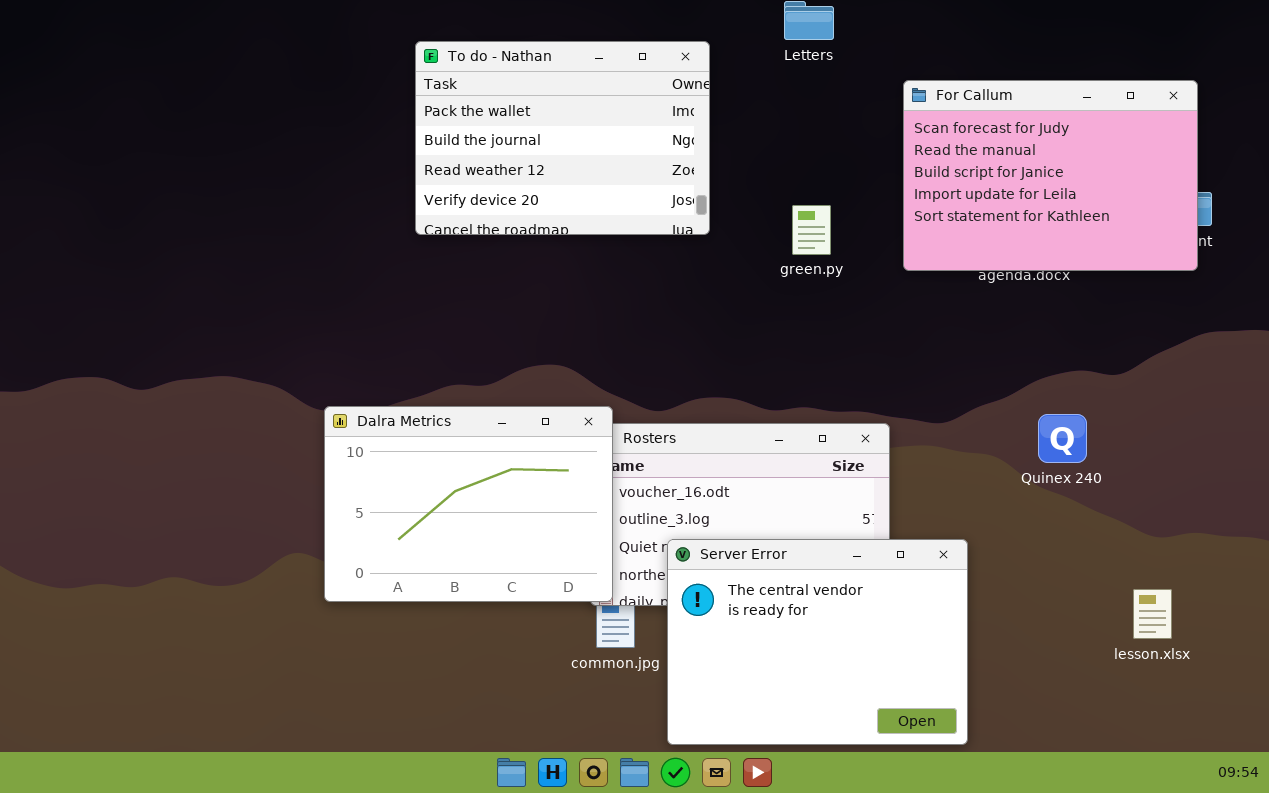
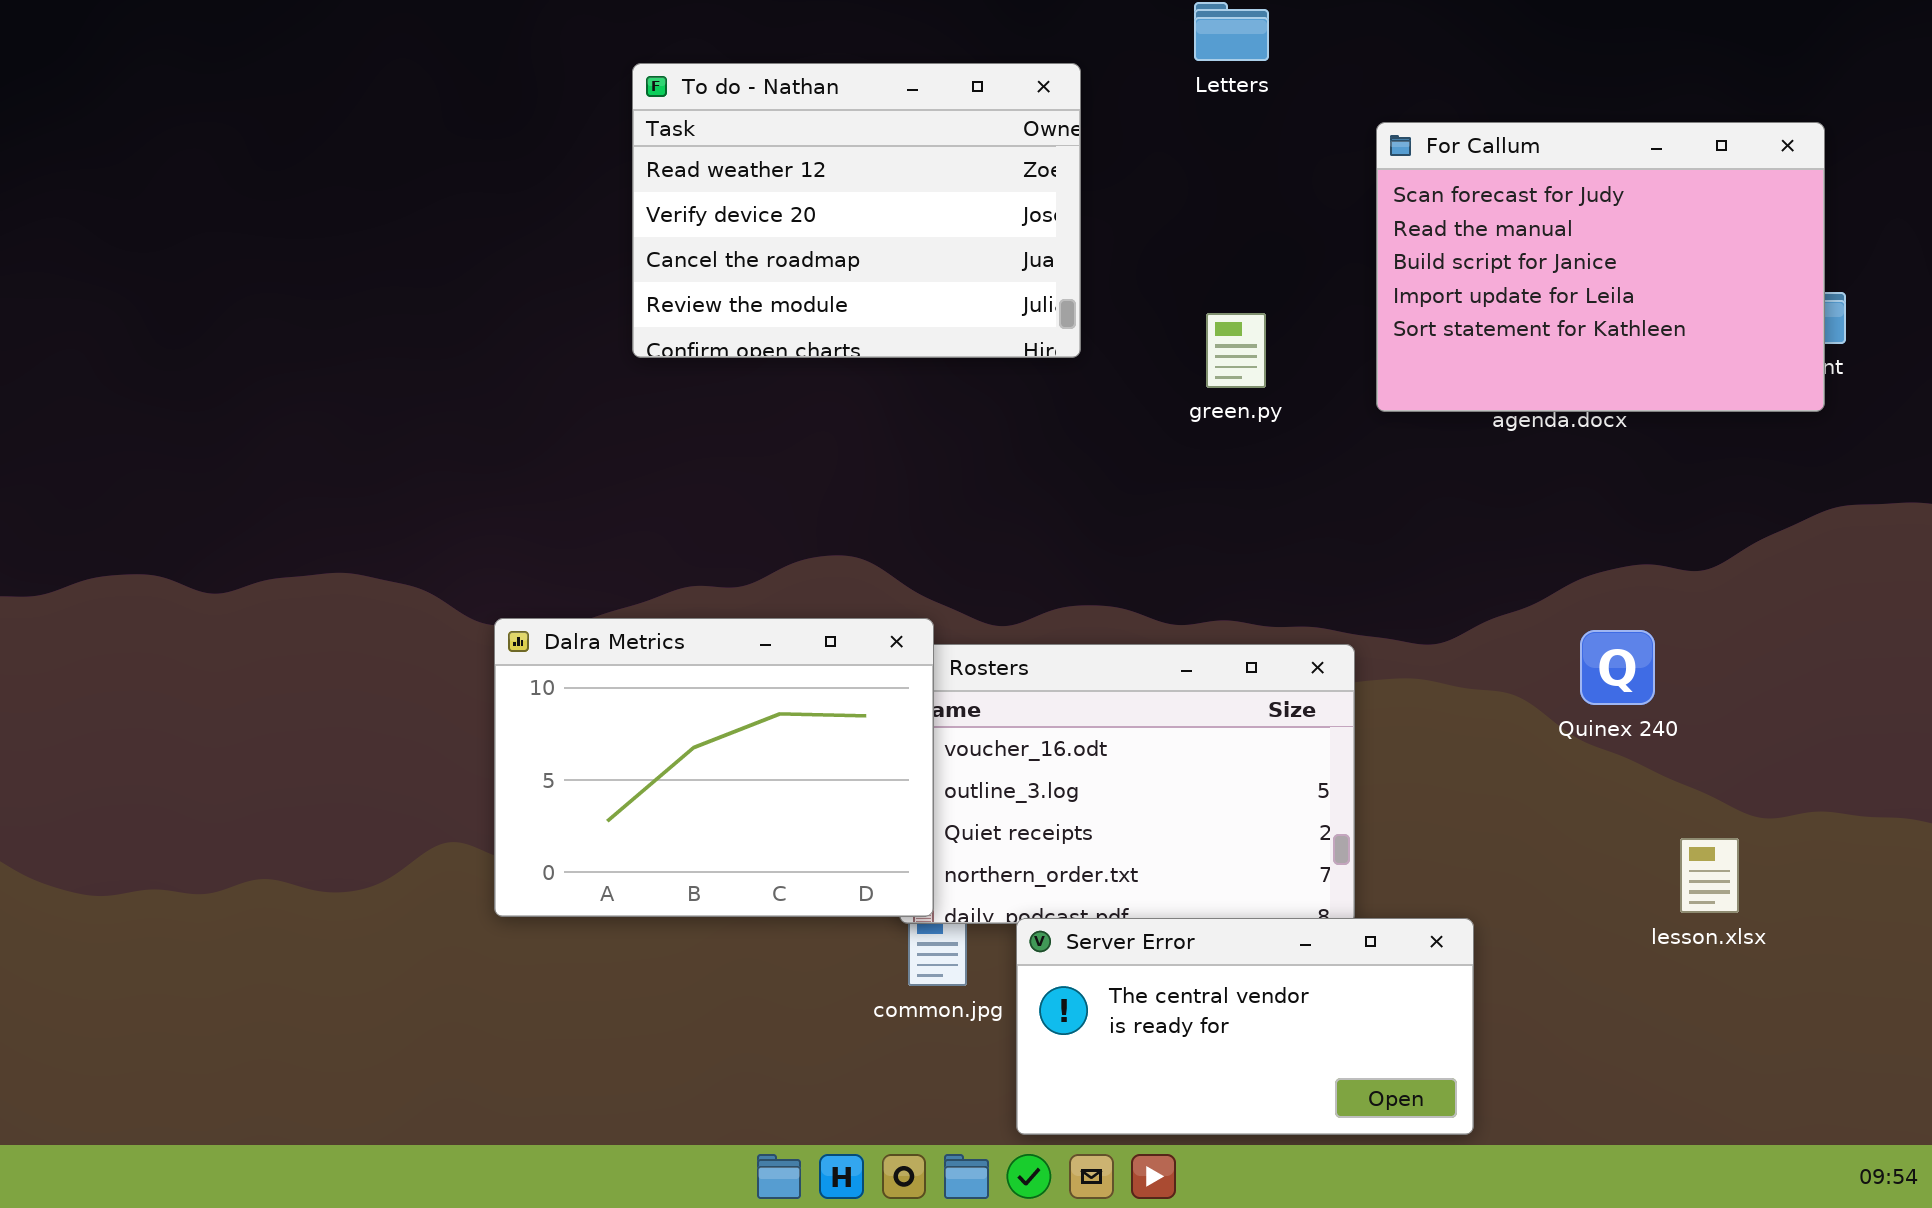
To do - Nathan: [415,41,710,235] -> [632,63,1081,358], scrolled down 2 rows
Server Error: [667,539,968,745] -> [1016,918,1474,1135], resized
lesson.xlsx: [1133,589,1172,639] -> [1680,838,1739,913], moved

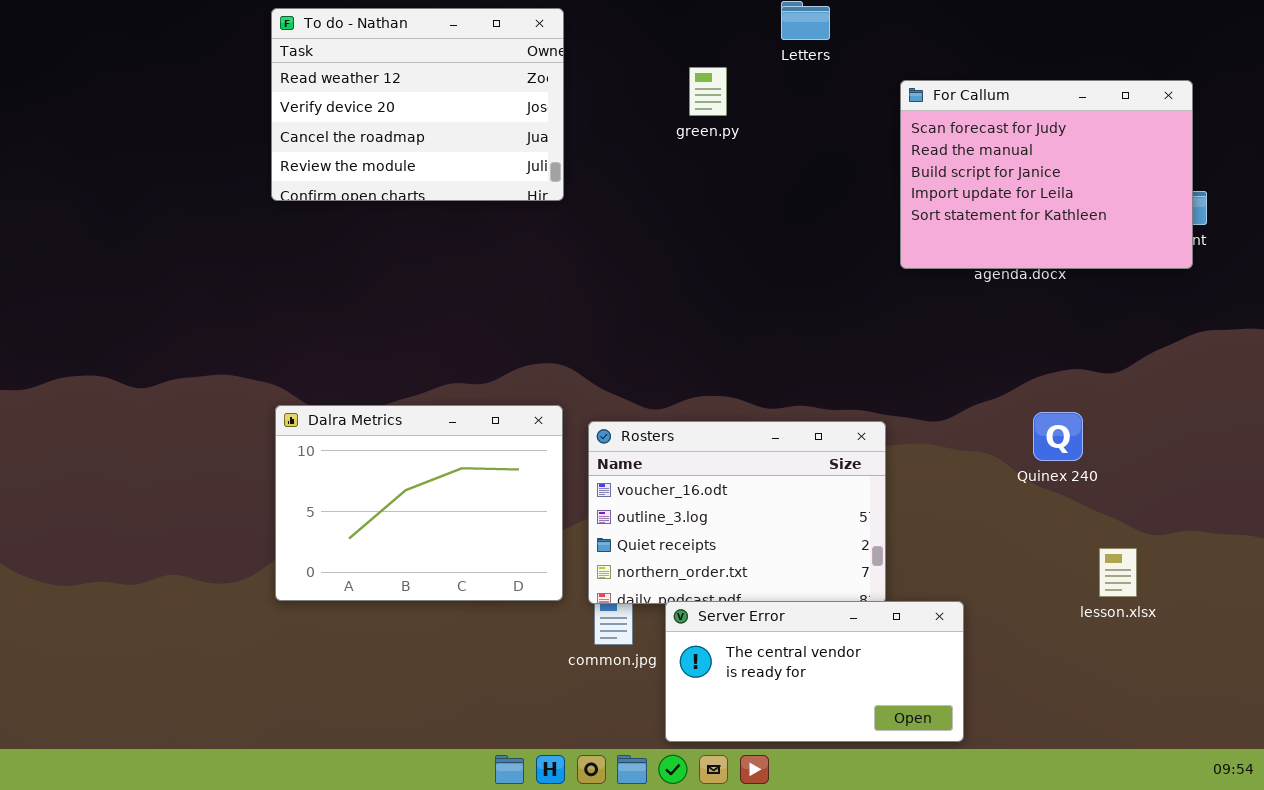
To do - Nathan: [632,63,1081,358] -> [271,8,564,201], moved
green.py: [1206,313,1266,388] -> [689,67,727,116], moved
Dalra Metrics: [494,618,934,917] -> [275,405,563,601], moved

